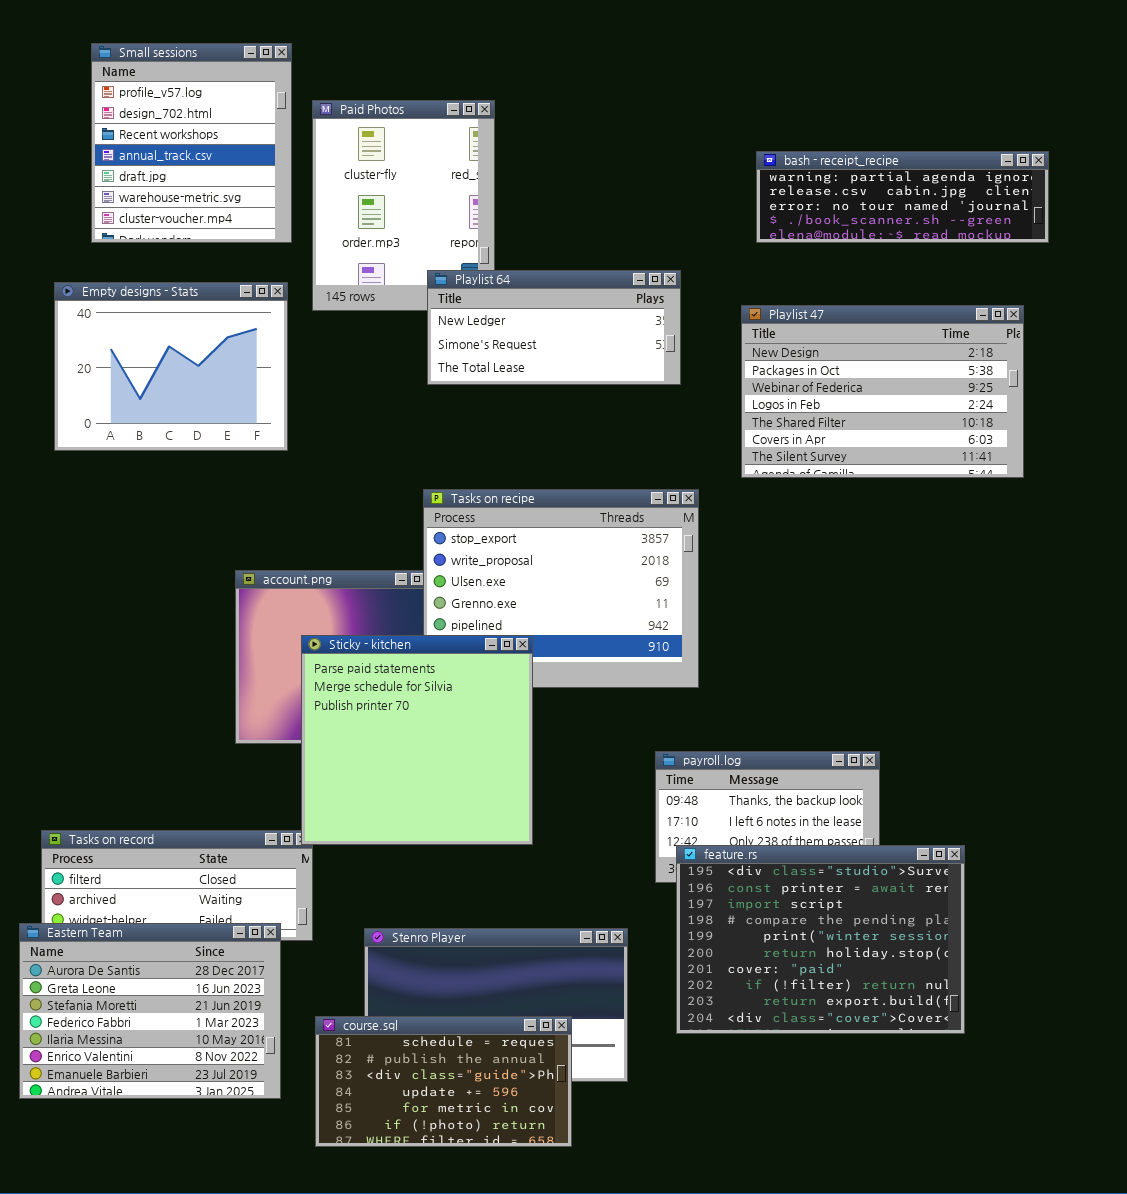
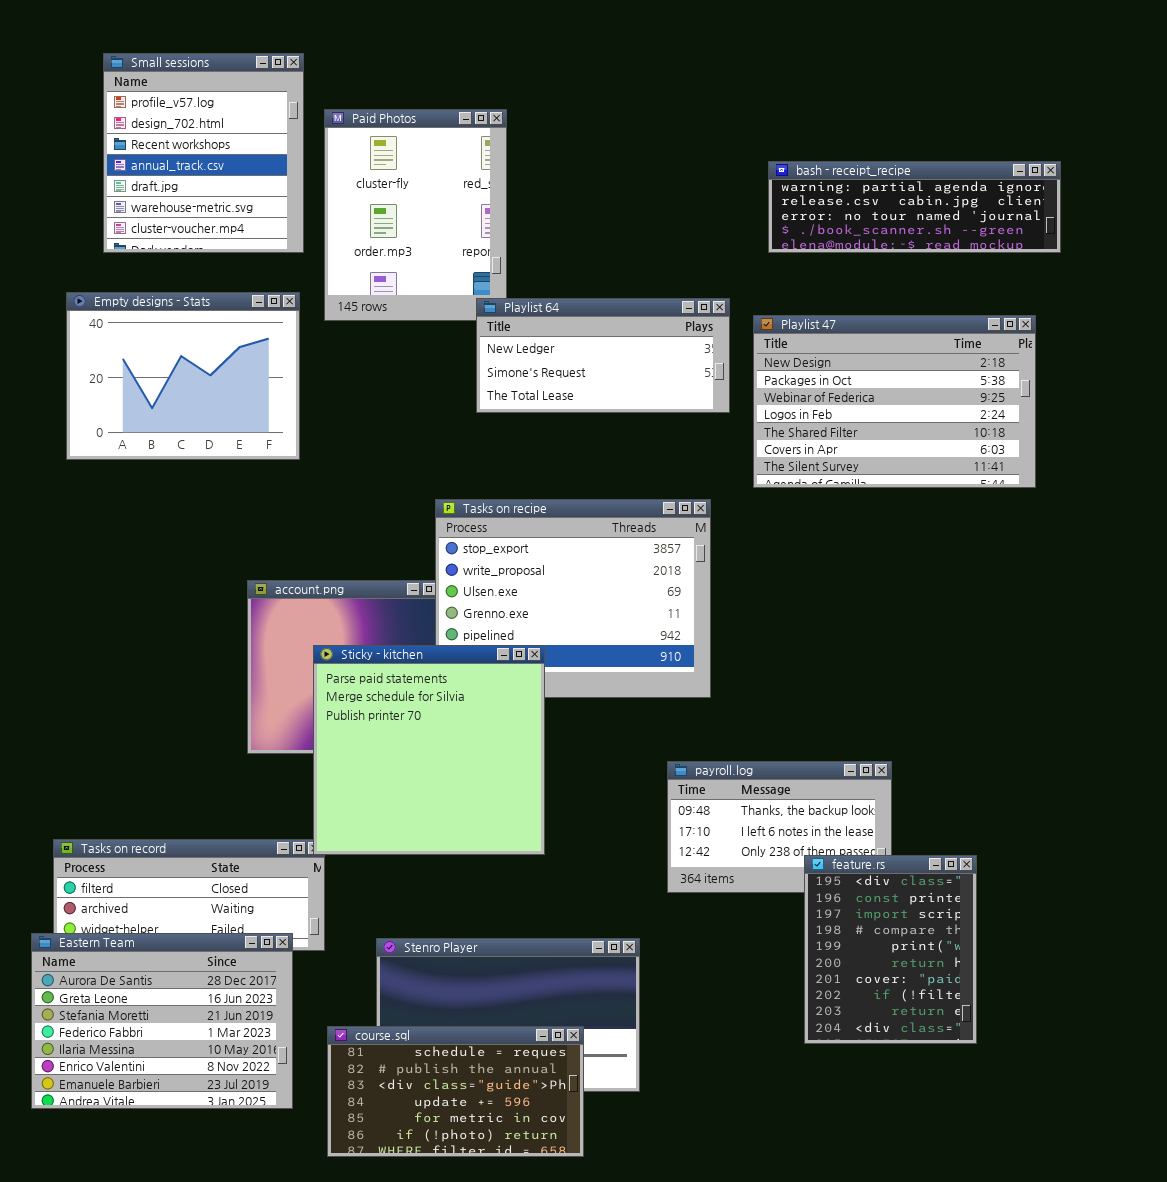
Playlist 64: [427,270,681,385] -> [476,298,730,413], moved
feature.rs: [676,845,965,1034] -> [804,855,977,1044], resized

